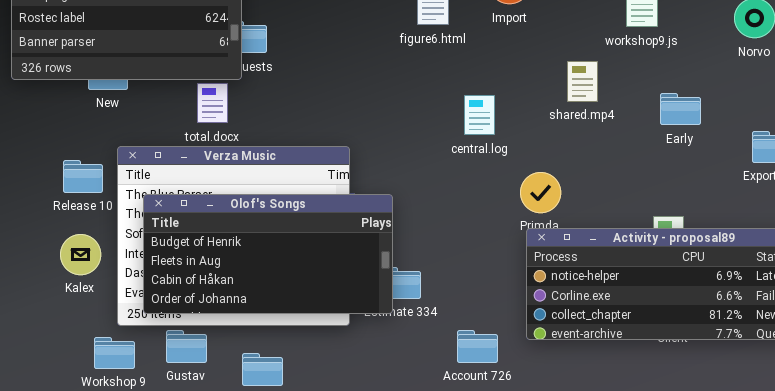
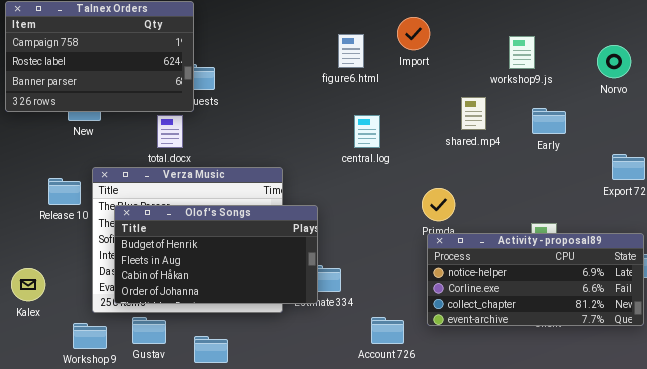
Early: [660,93,701,125] -> [532,108,566,134], moved
central.log: [464,95,495,135] -> [354,115,380,148], moved
Kalex: [60,234,101,275] -> [11,268,45,301], moved

